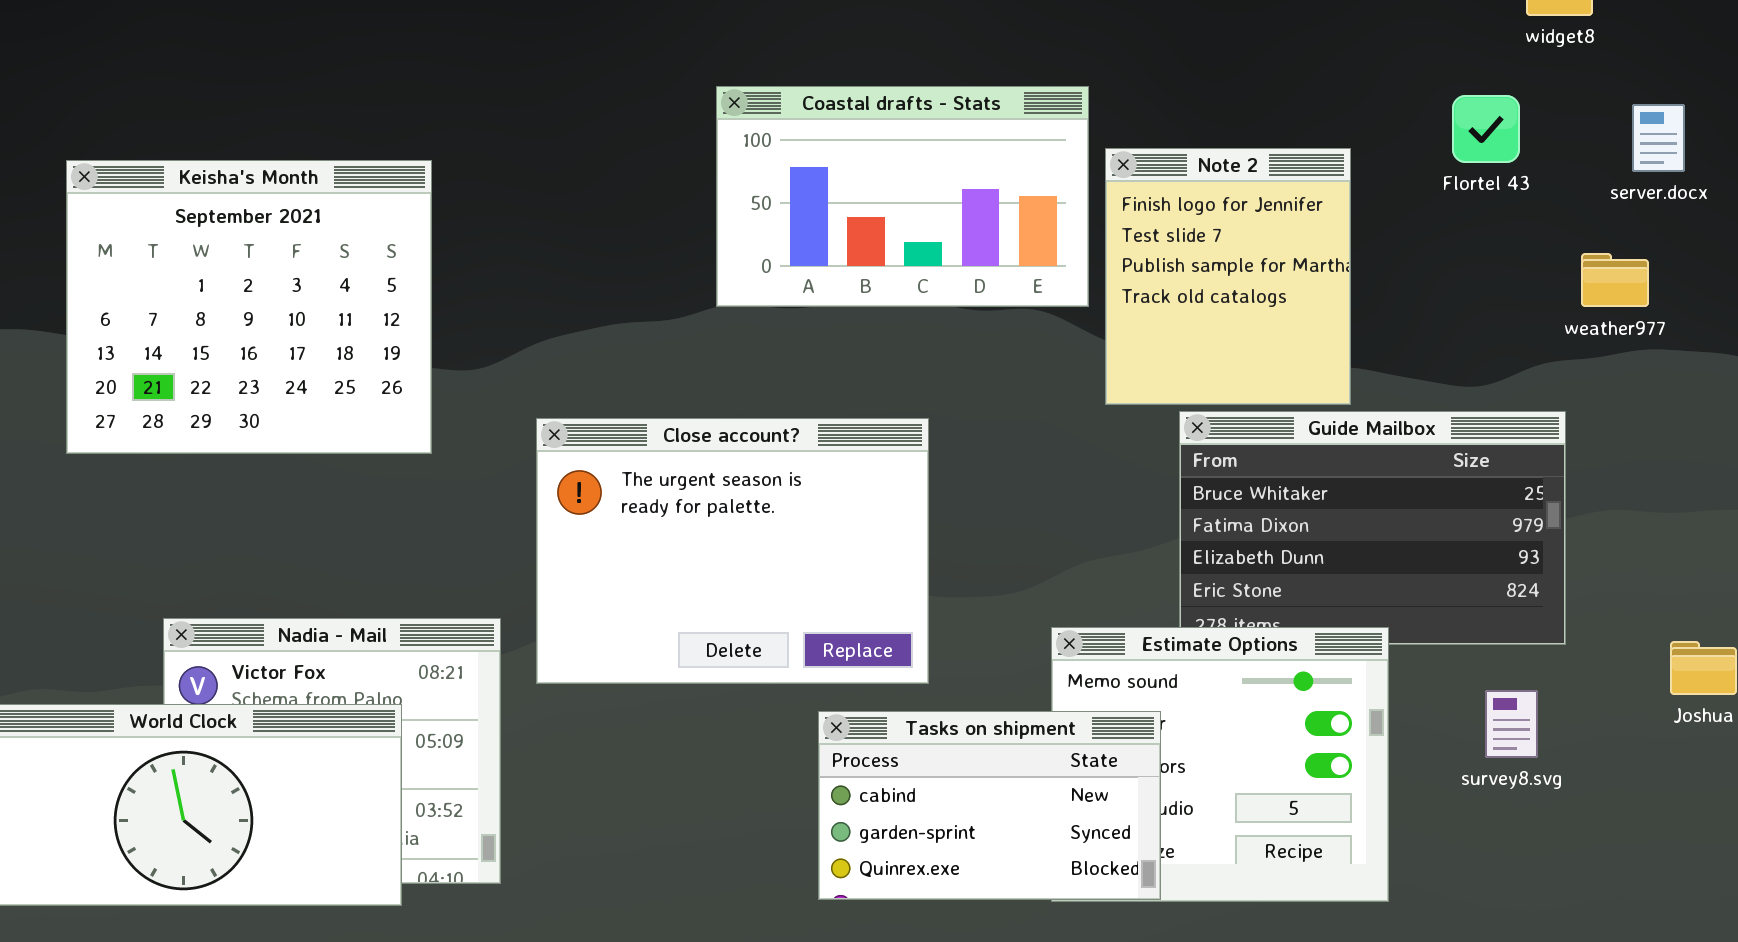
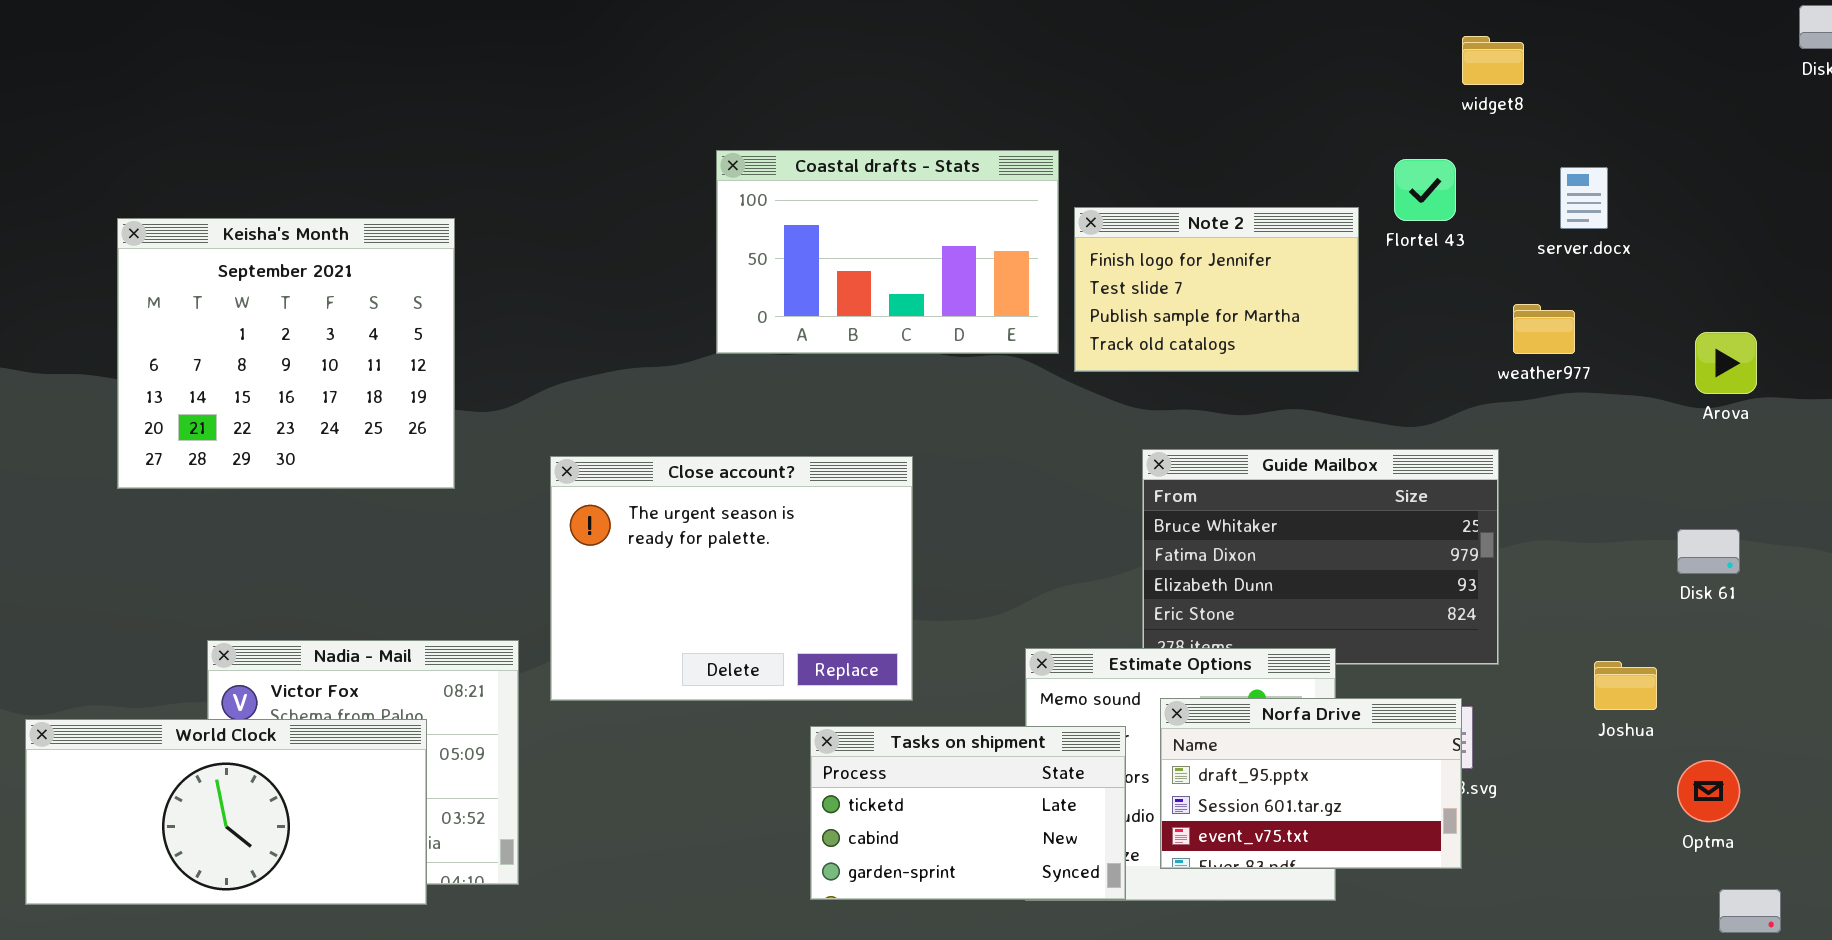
Note 2: [1105,148,1351,405] -> [1074,207,1359,372], resized
Norfa Drive: none -> [1160,698,1462,869], opened
Tasks on shipment: [818,711,1161,900] -> [810,726,1126,900], scrolled up 1 row

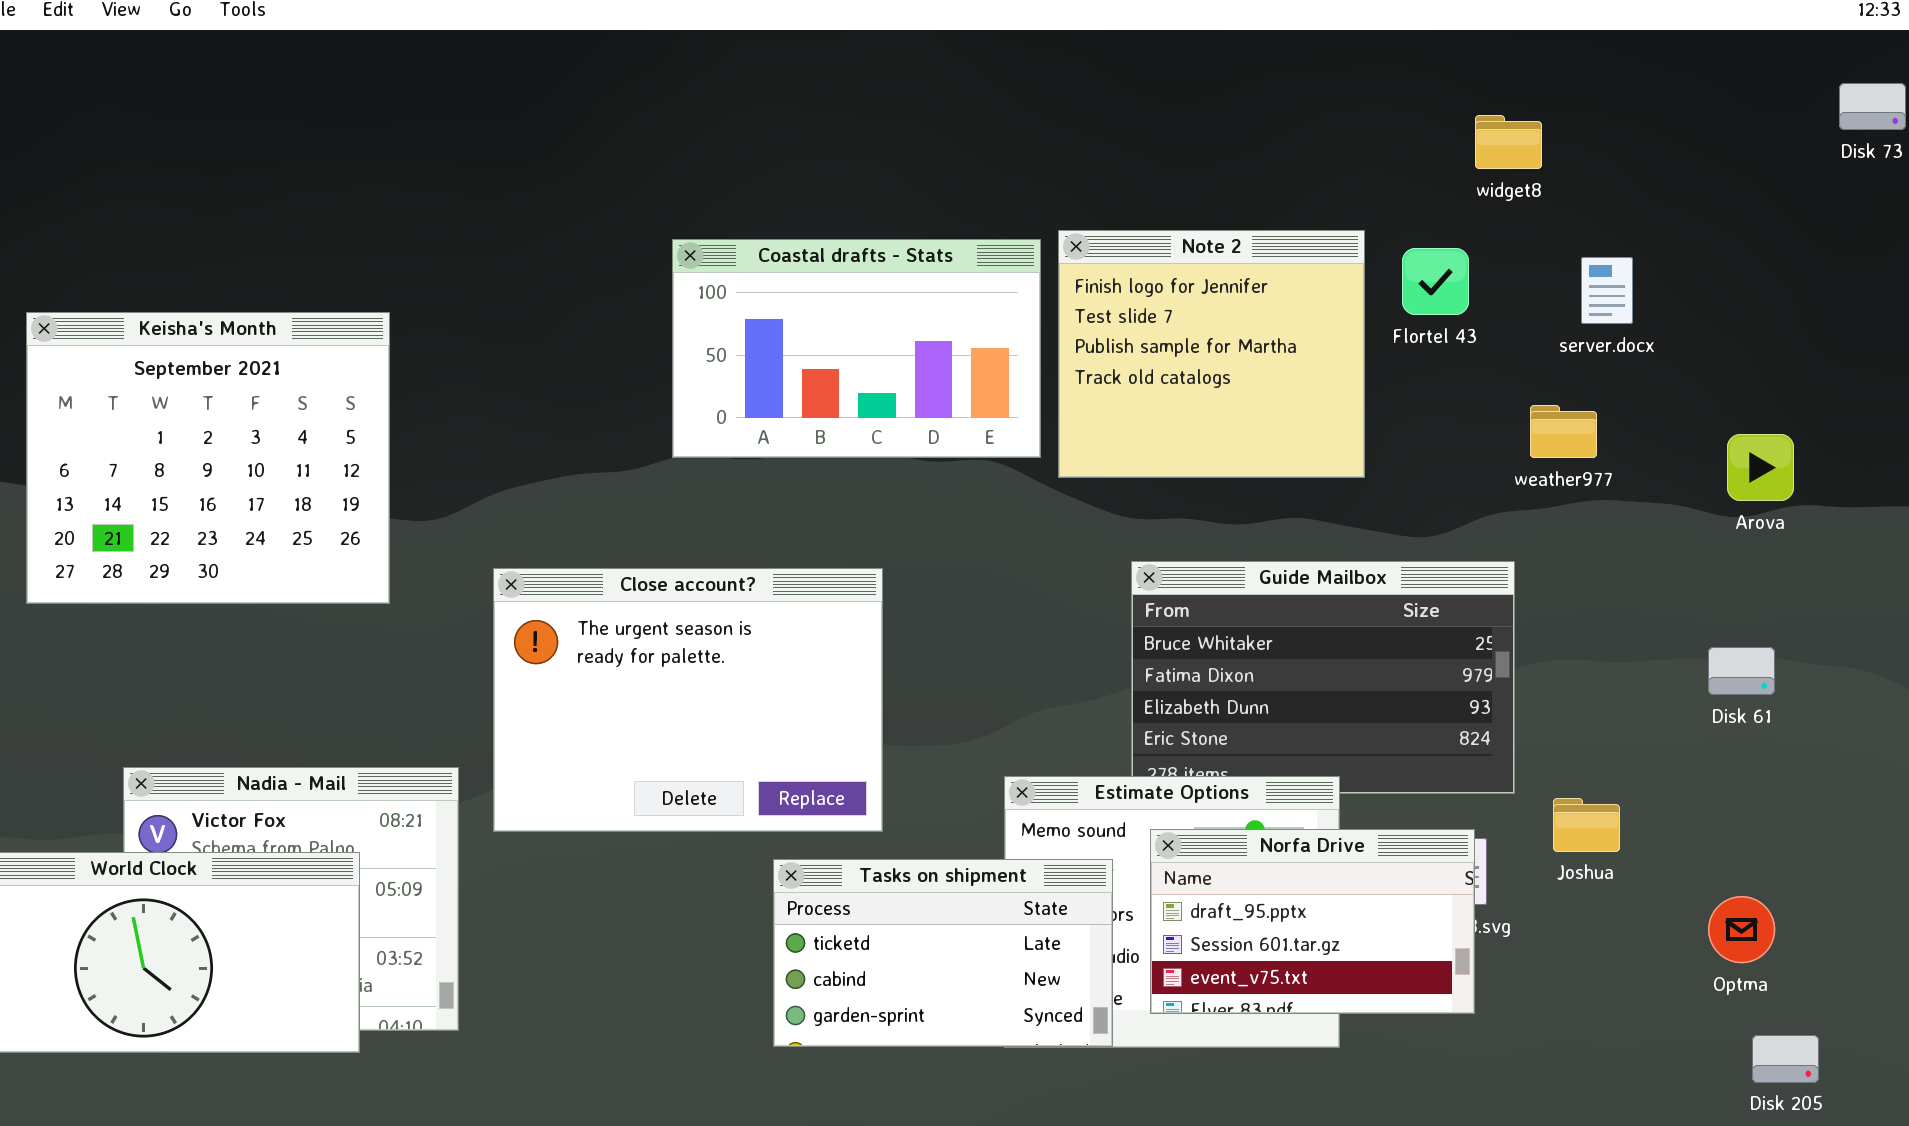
Note 2: [1074,207,1359,372] -> [1058,230,1365,478], resized
Joshua: [1594,661,1657,710] -> [1553,798,1620,852], moved

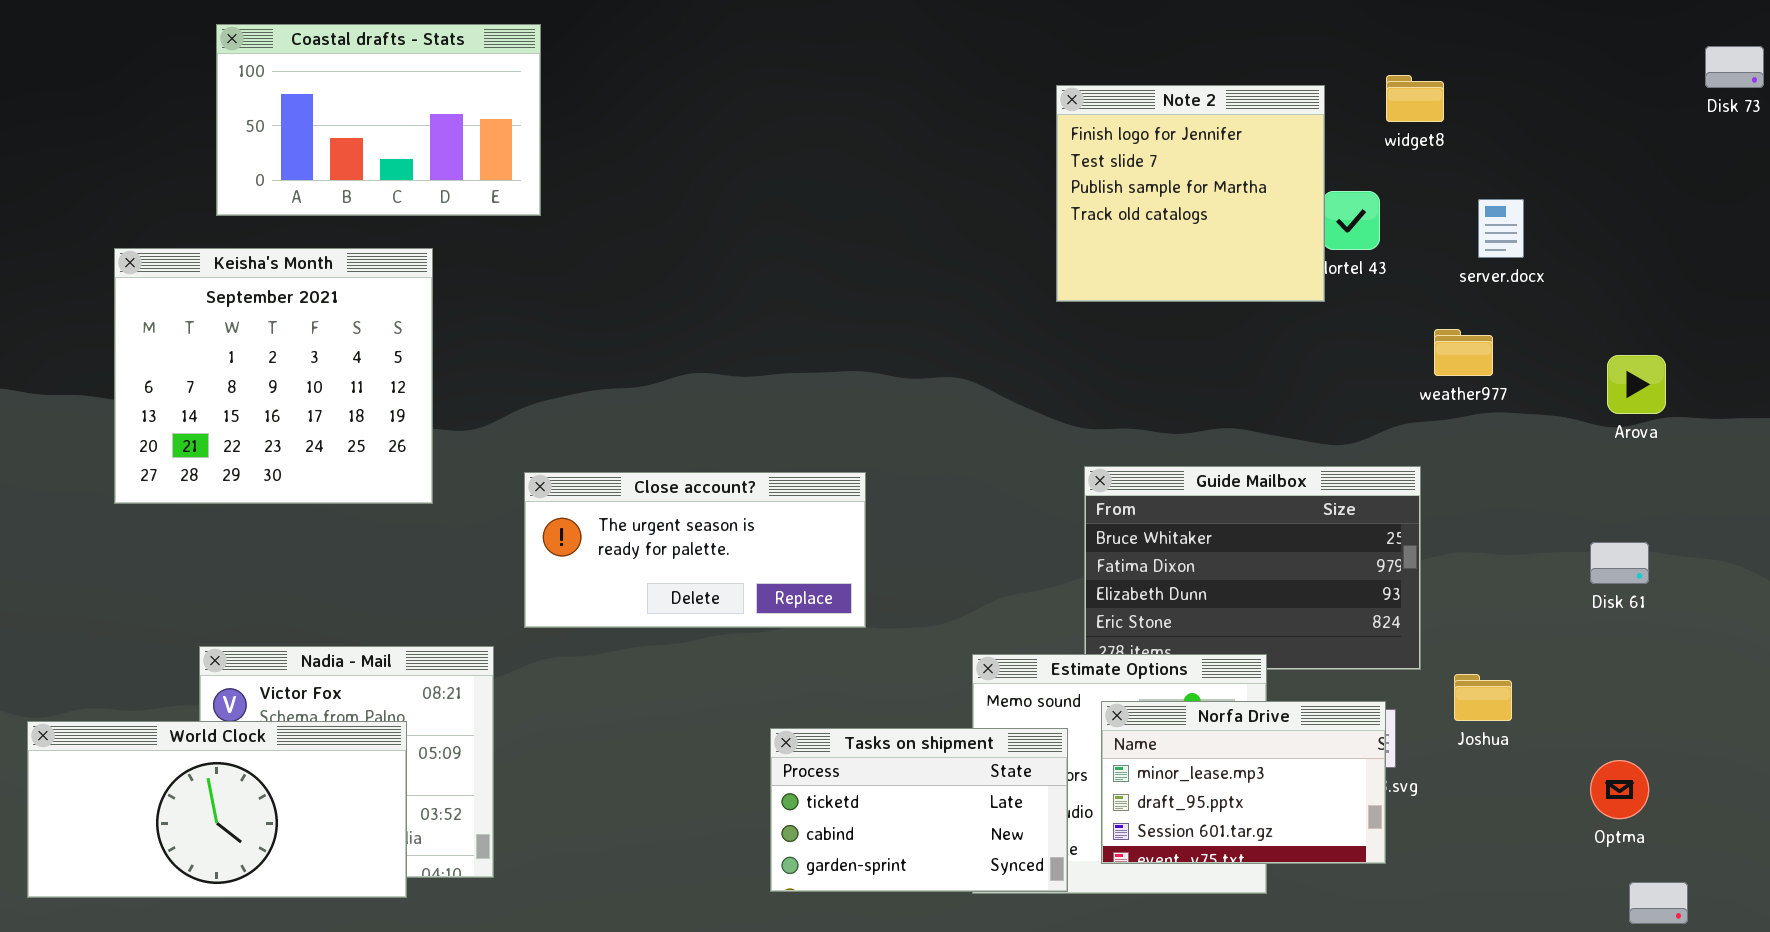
Note 2: [1058,230,1365,478] -> [1056,85,1325,302], moved
Coastal drafts - Stats: [672,239,1041,458] -> [216,24,541,216], moved
Close account?: [493,568,883,832] -> [524,472,866,628], resized
Norfa Drive: [1150,829,1475,1014] -> [1101,701,1386,864], scrolled up 1 row

